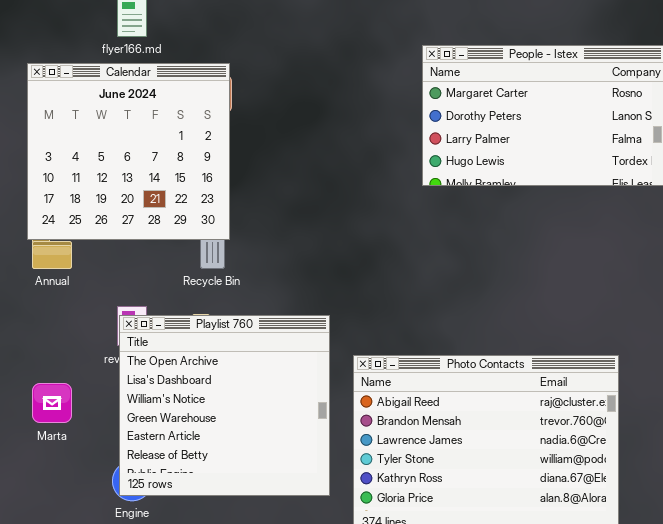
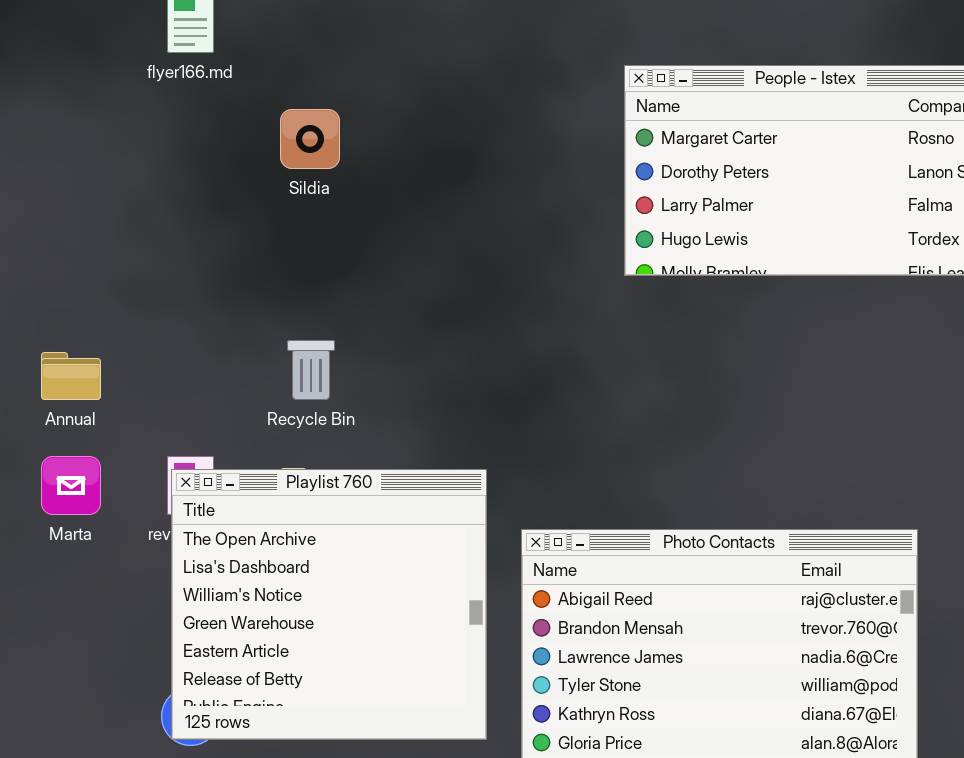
Calendar: [27,63,230,240] -> none, closed
Marta: [32,383,72,423] -> [41,456,101,515], moved

